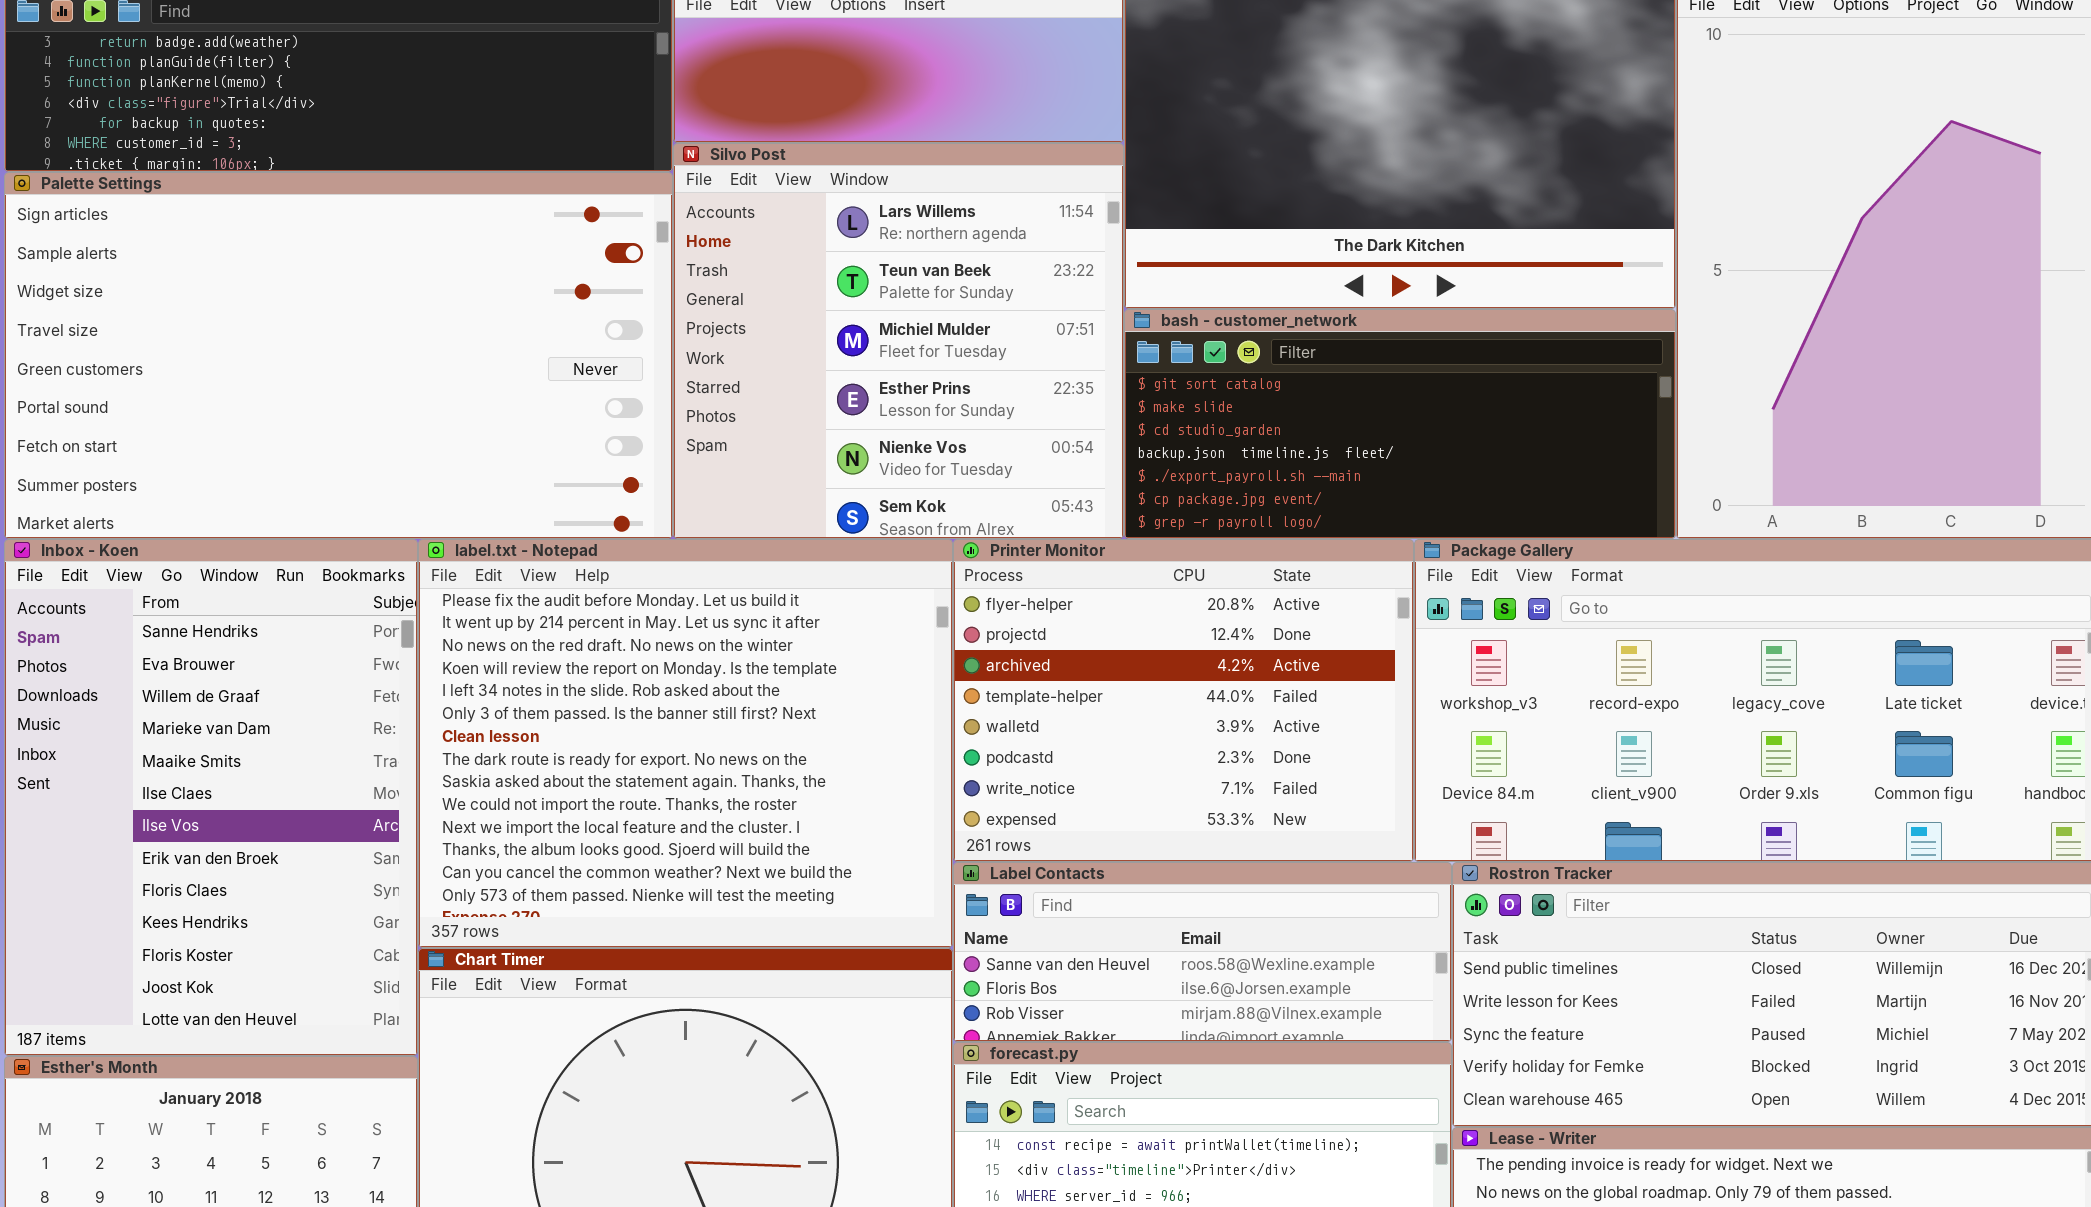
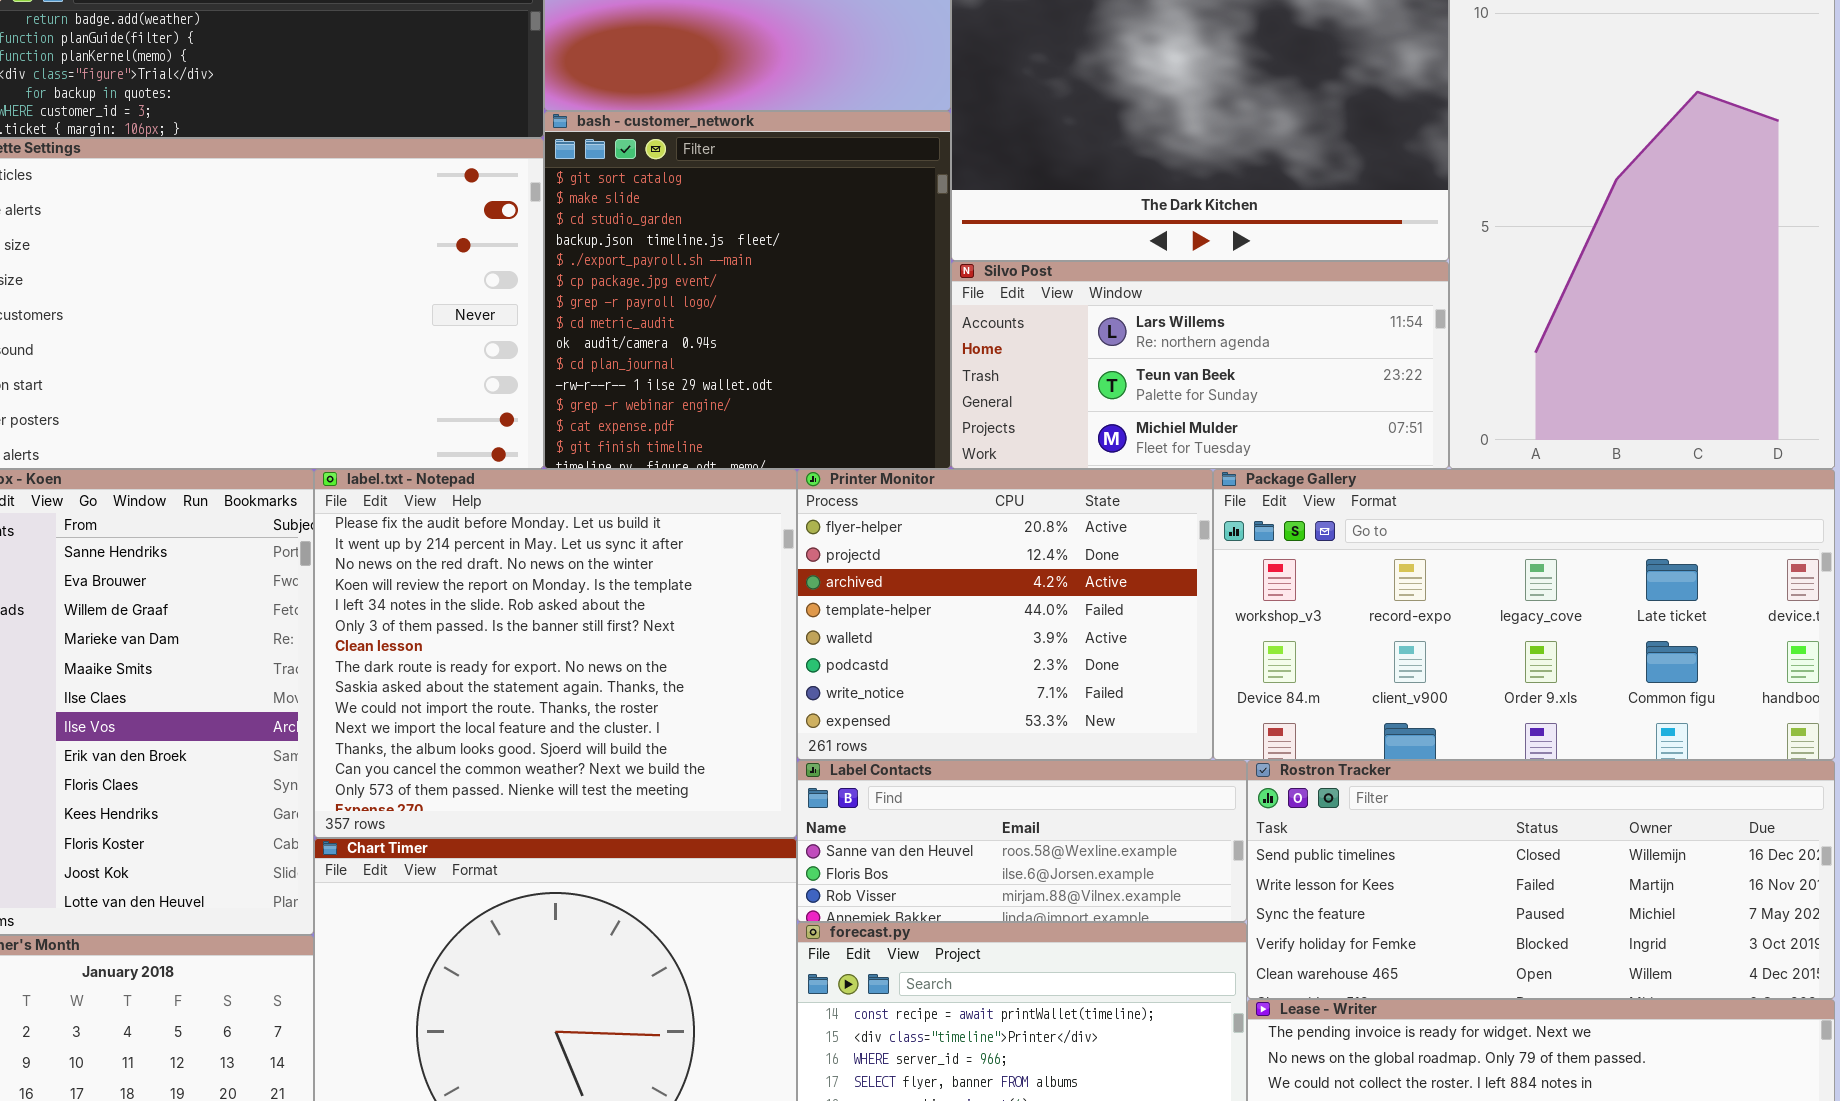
Silvo Post: [673,143,1124,539] -> [951,261,1449,469], moved, resized
bash - customer_network: [1124,309,1676,539] -> [544,111,951,469], moved, resized

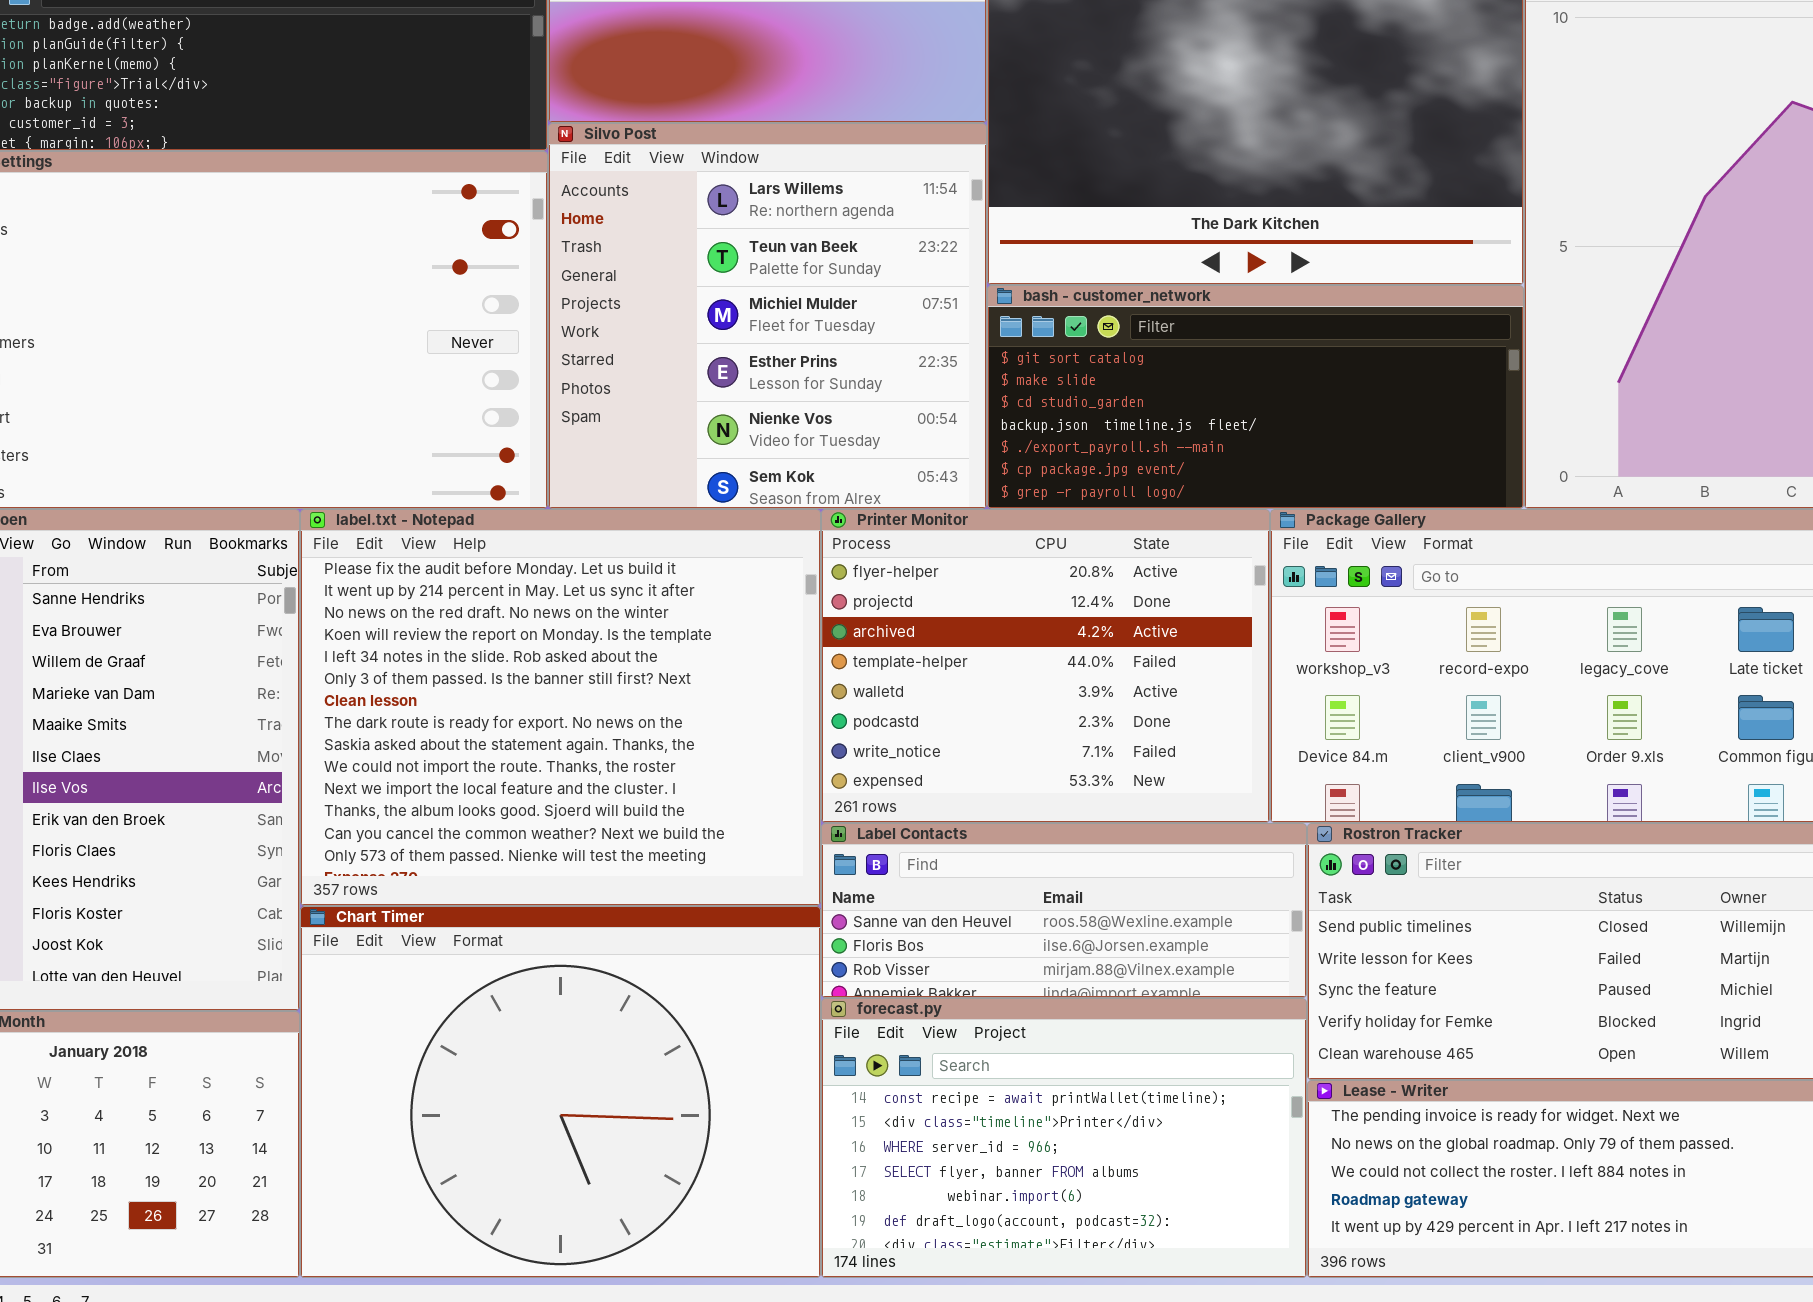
bash - customer_network: [544,111,951,469] -> [987,285,1524,509], moved, resized
Silvo Post: [951,261,1449,469] -> [548,123,987,509], moved, resized

